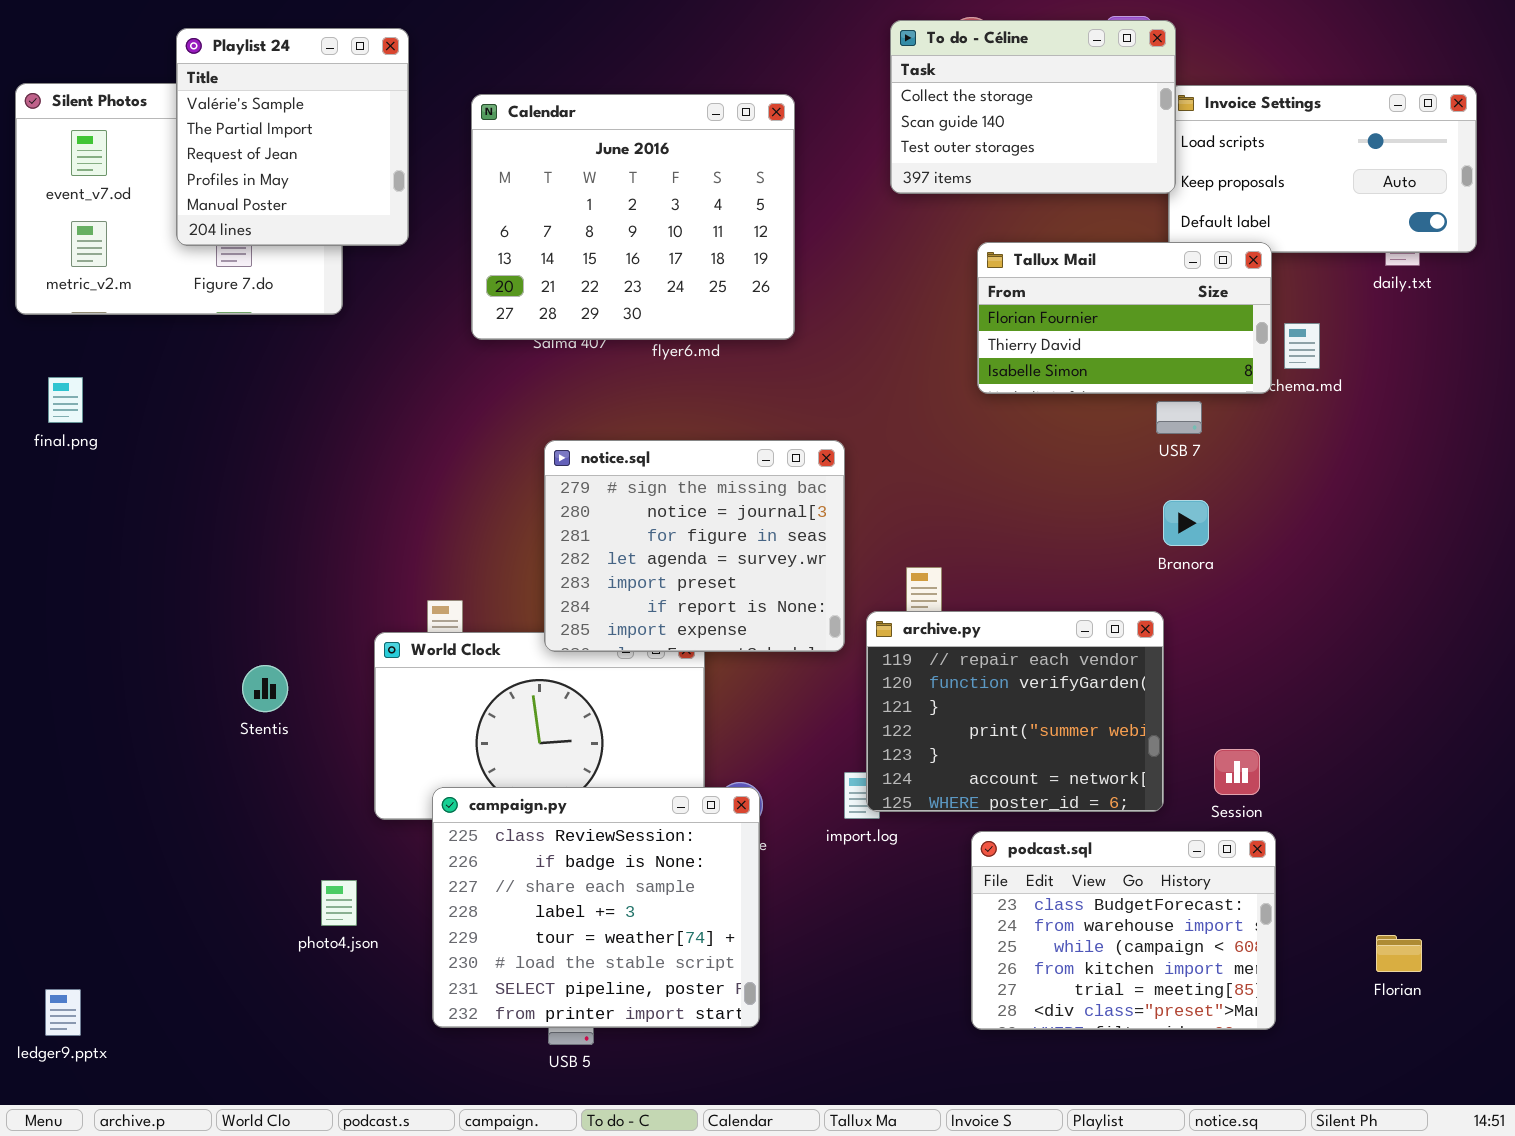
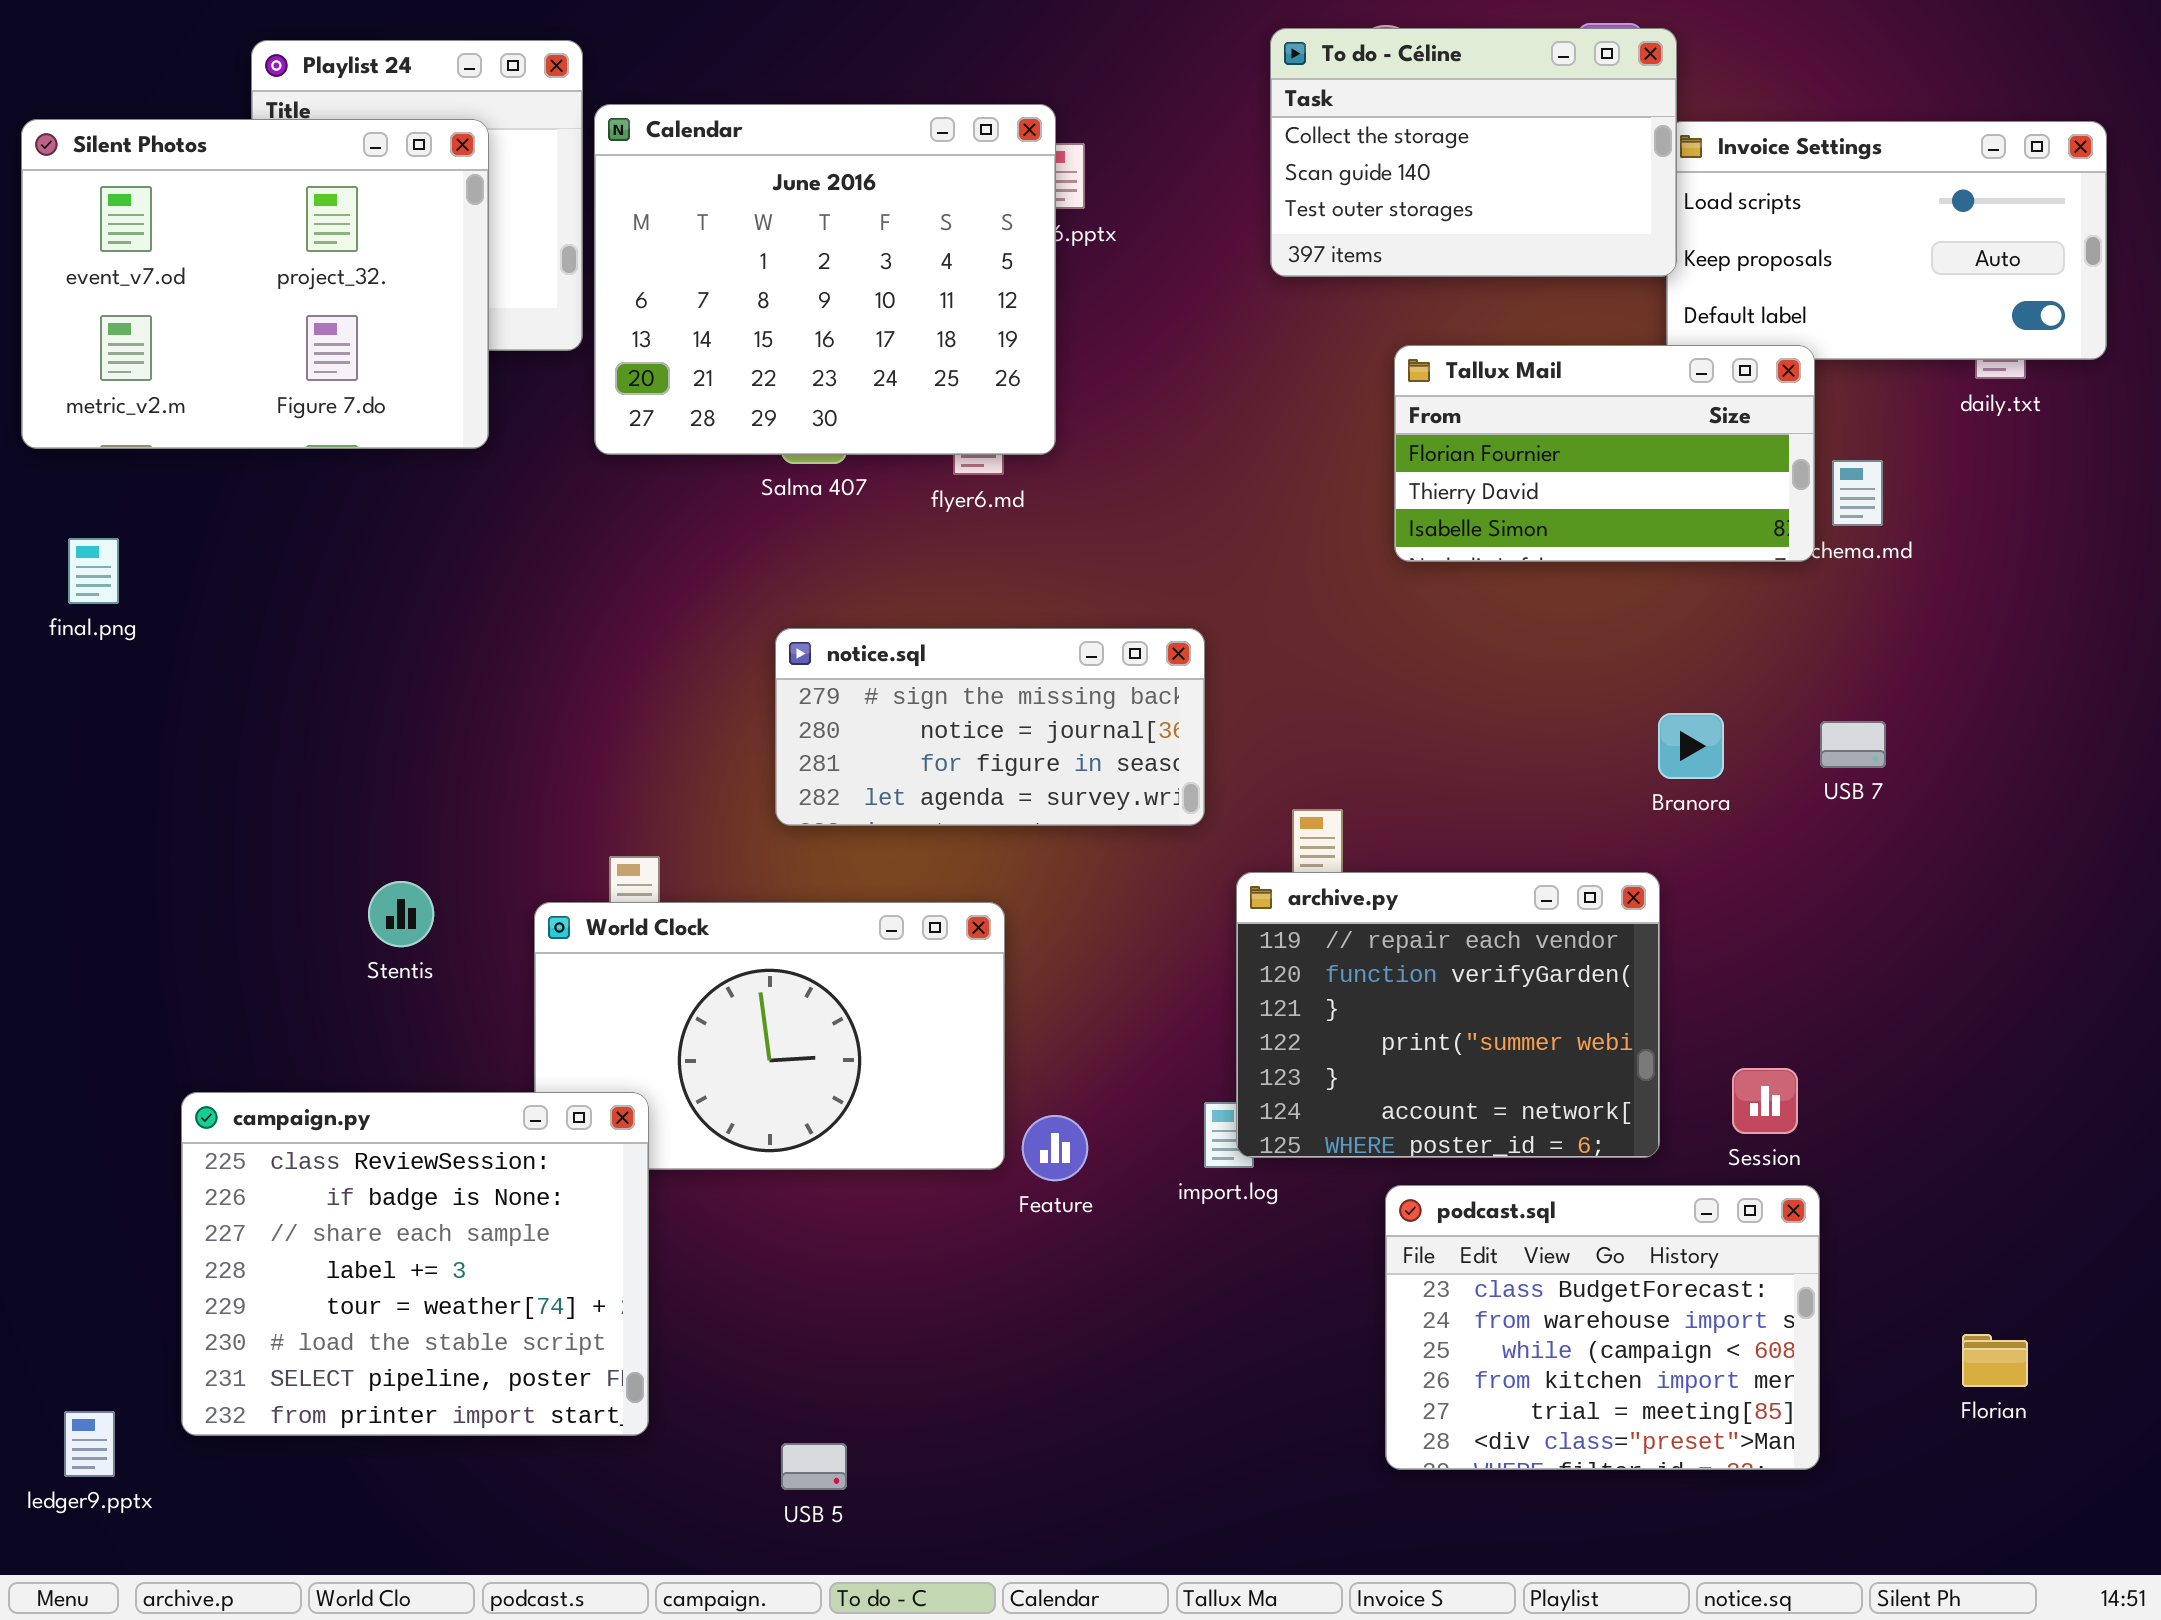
Silent Photos: [15,83,343,315] -> [21,119,489,449], raised
Calendar: [471,94,795,340] -> [594,104,1056,455], moved
USB 7: [1156,401,1202,434] -> [1820,721,1886,768], moved
notice.sql: [544,440,845,652] -> [775,628,1205,826], resized
Stentis: [242,665,288,712] -> [368,881,434,947], moved
campaign.py: [432,787,760,1028] -> [181,1092,649,1436], moved

